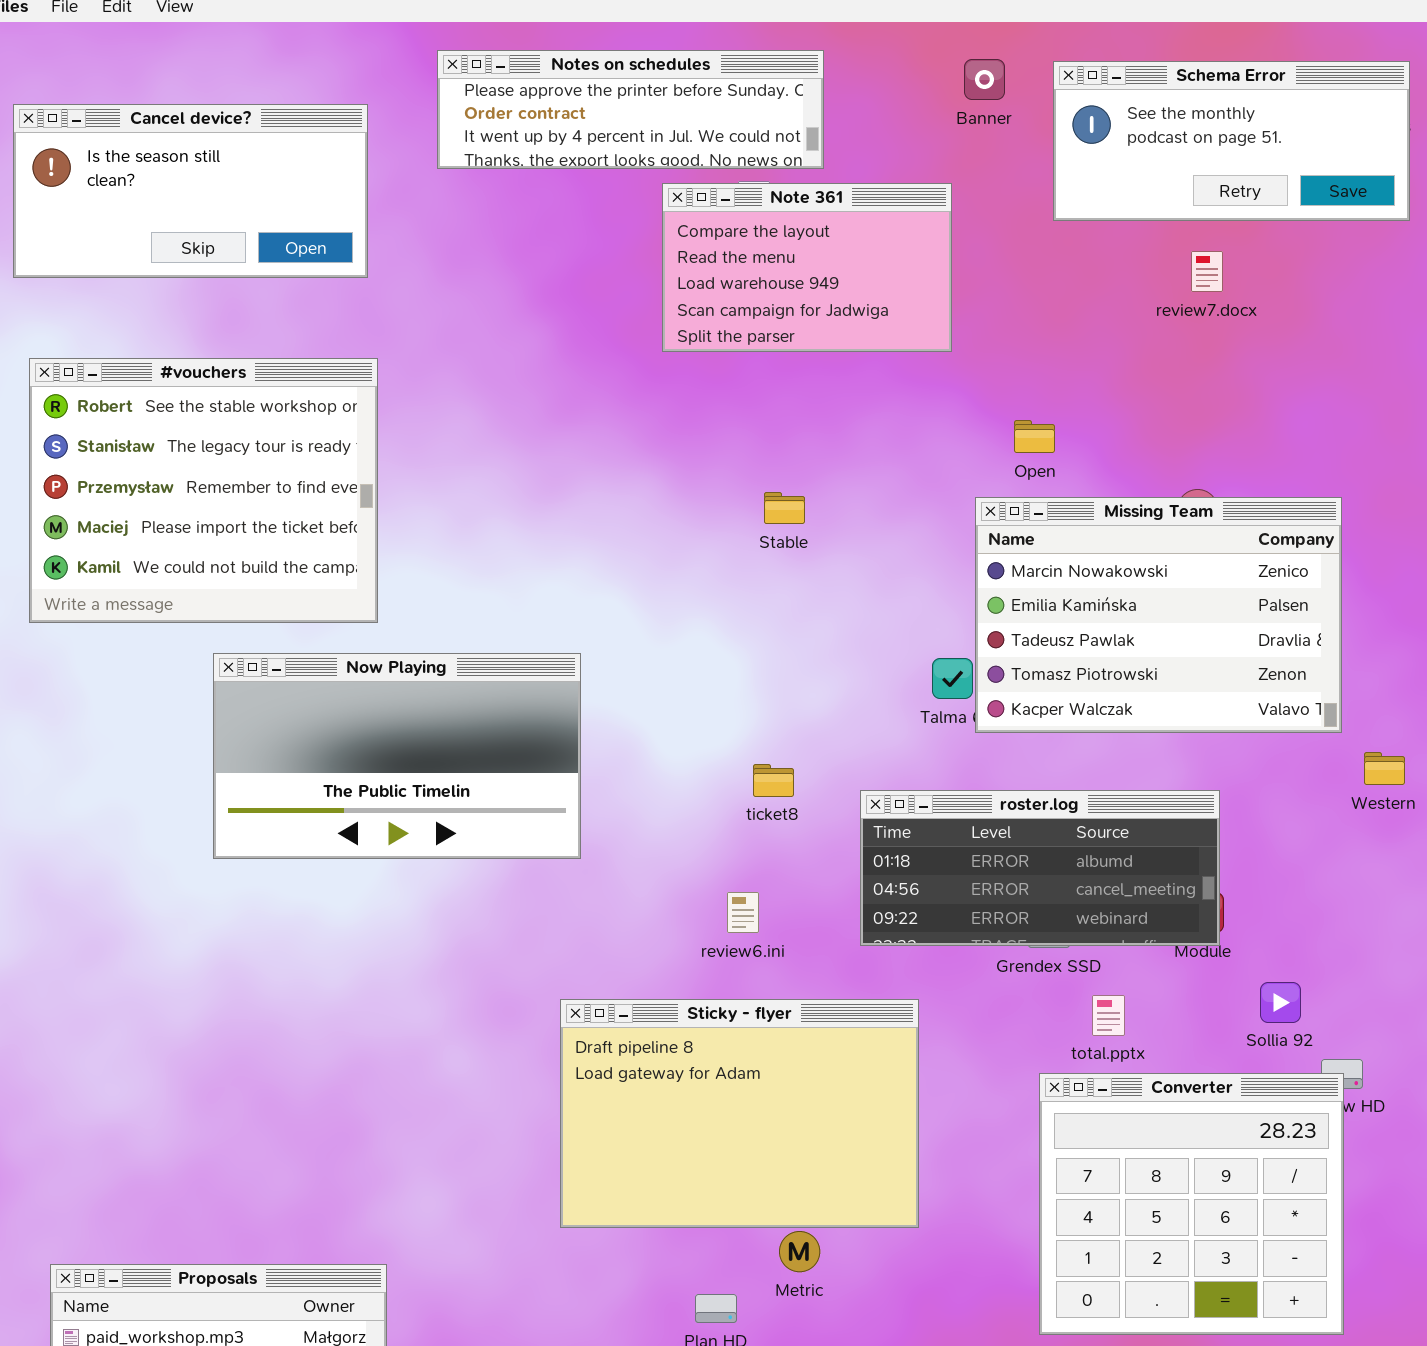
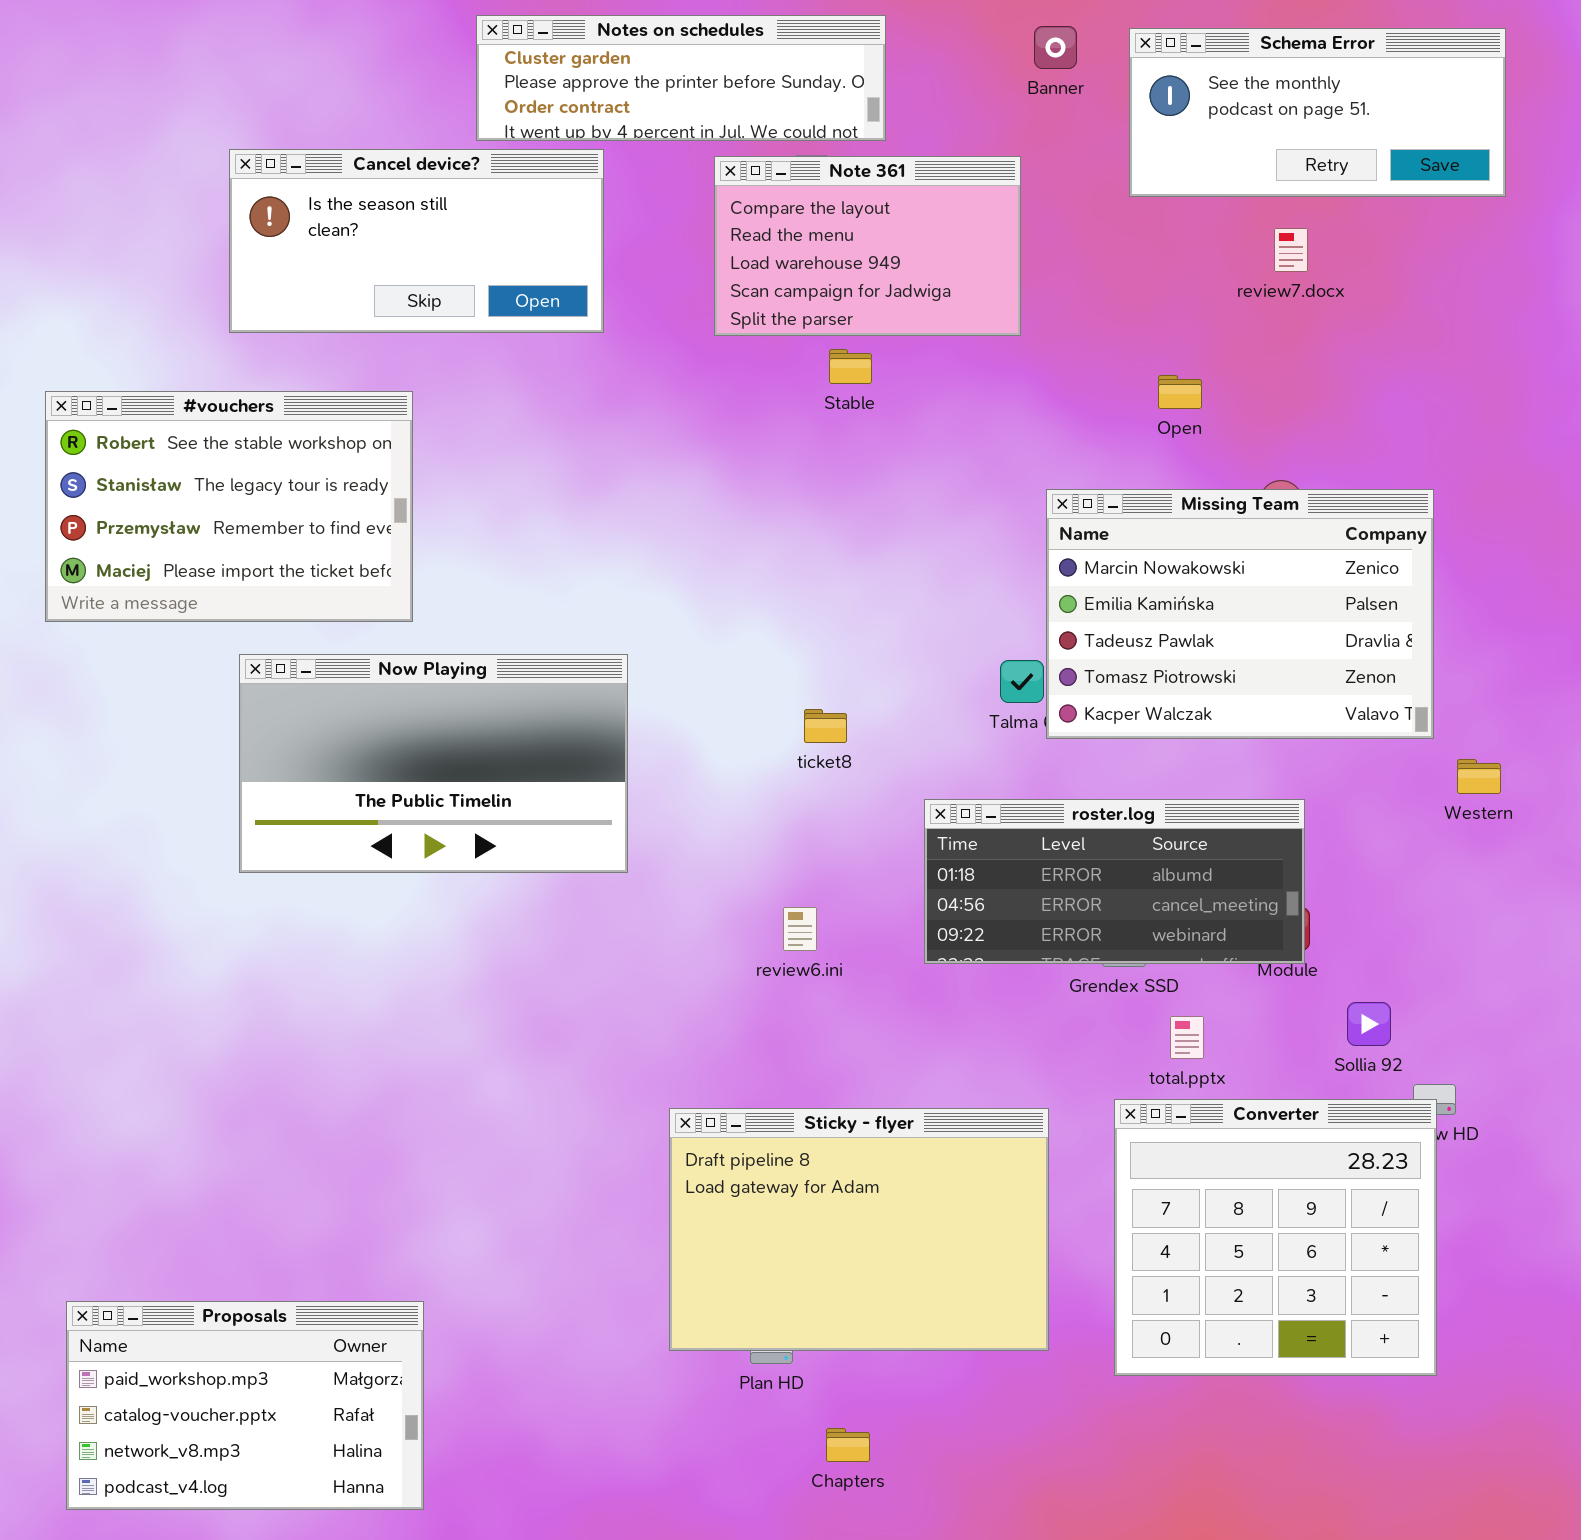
Notes on schedules: [437,50,824,169] -> [476,15,886,141], scrolled up 1 row
Cancel device?: [13,104,368,278] -> [229,149,604,333], moved
#vouchers: [29,358,378,623] -> [45,391,413,622], resized
Open: [1014,420,1055,453] -> [1158,375,1202,409], moved
Stable: [764,492,805,524] -> [829,349,872,384], moved
ticket8: [753,764,794,797] -> [804,709,847,743], moved
Sticky - flyer: [560,999,919,1228] -> [669,1108,1049,1351], moved

